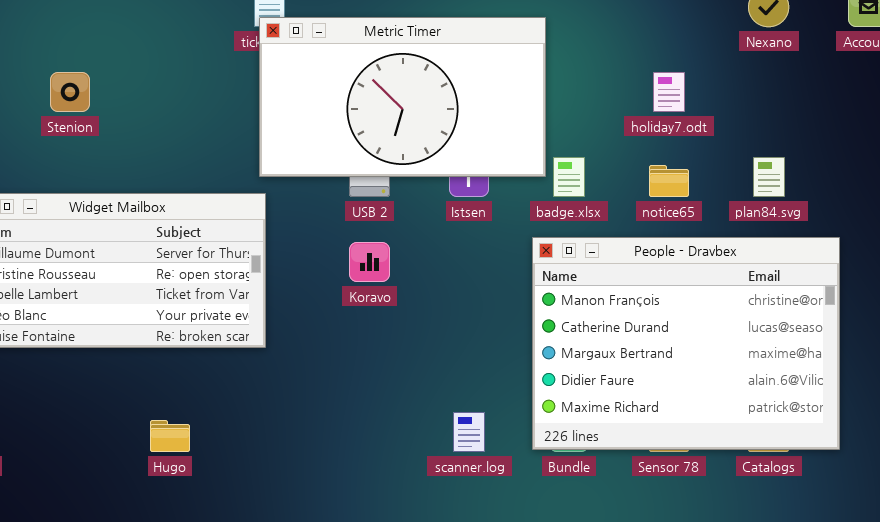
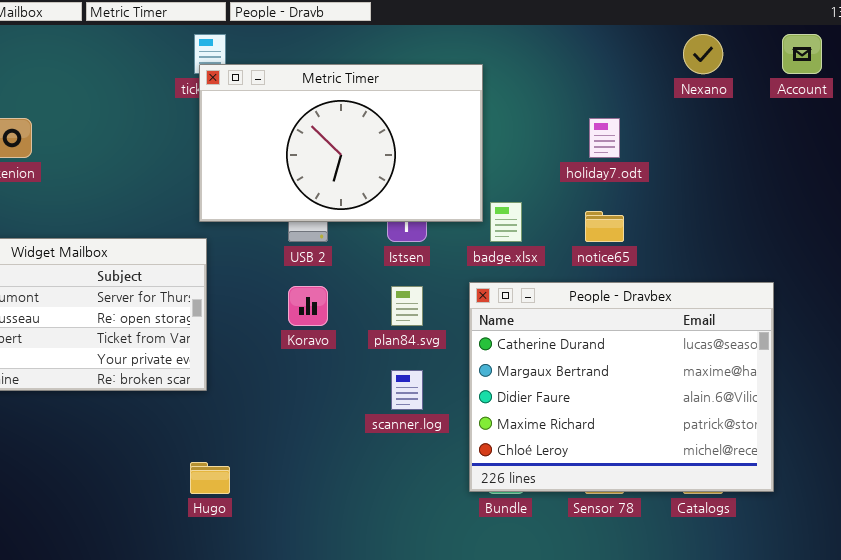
plan84.svg: [753,157,785,197] -> [391,286,423,326], moved
People - Dravbex: [532,237,840,450] -> [469,282,774,492], scrolled down 1 row
scanner.log: [453,412,485,452] -> [391,370,423,410], moved
Hugo: [150,420,190,452] -> [190,462,230,494], moved

